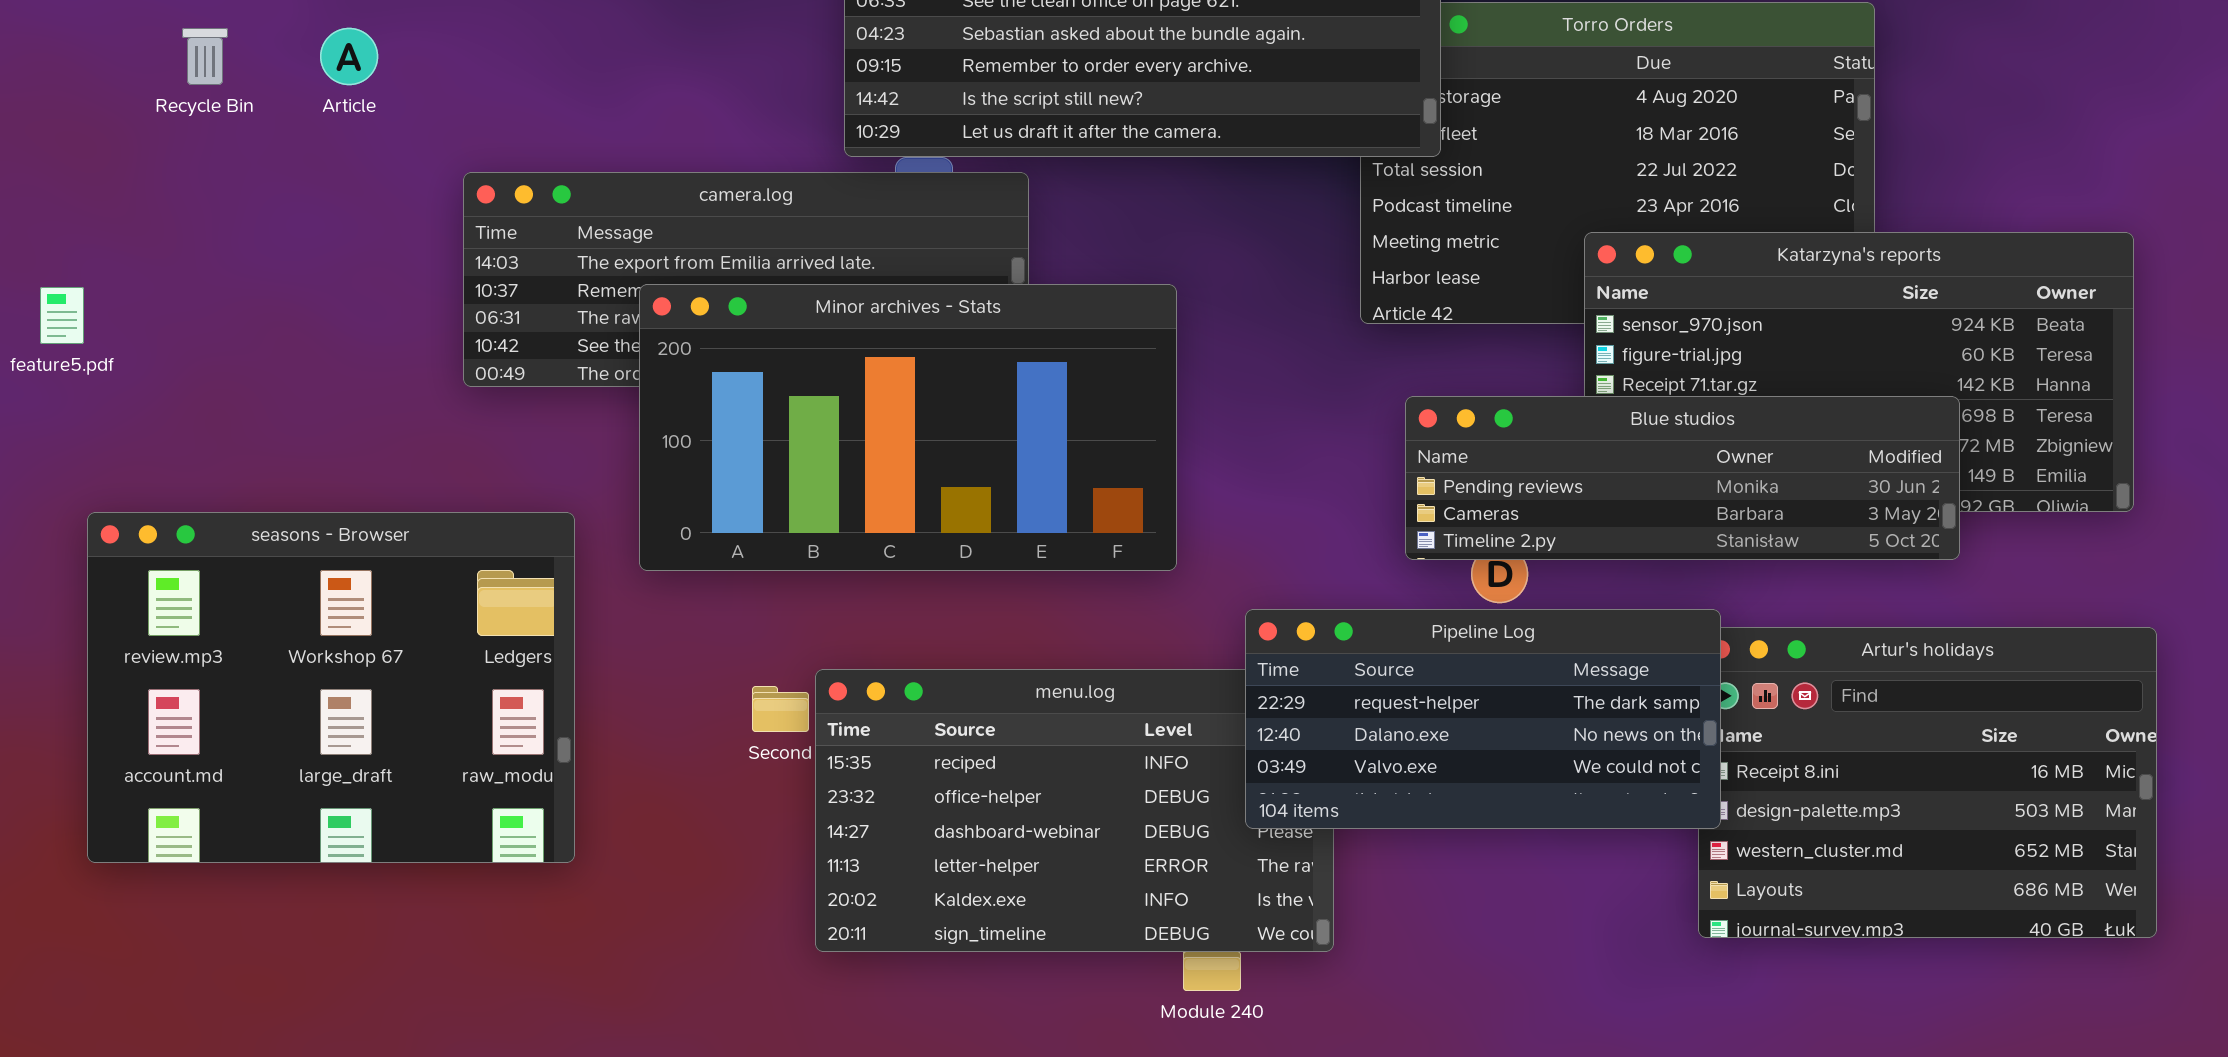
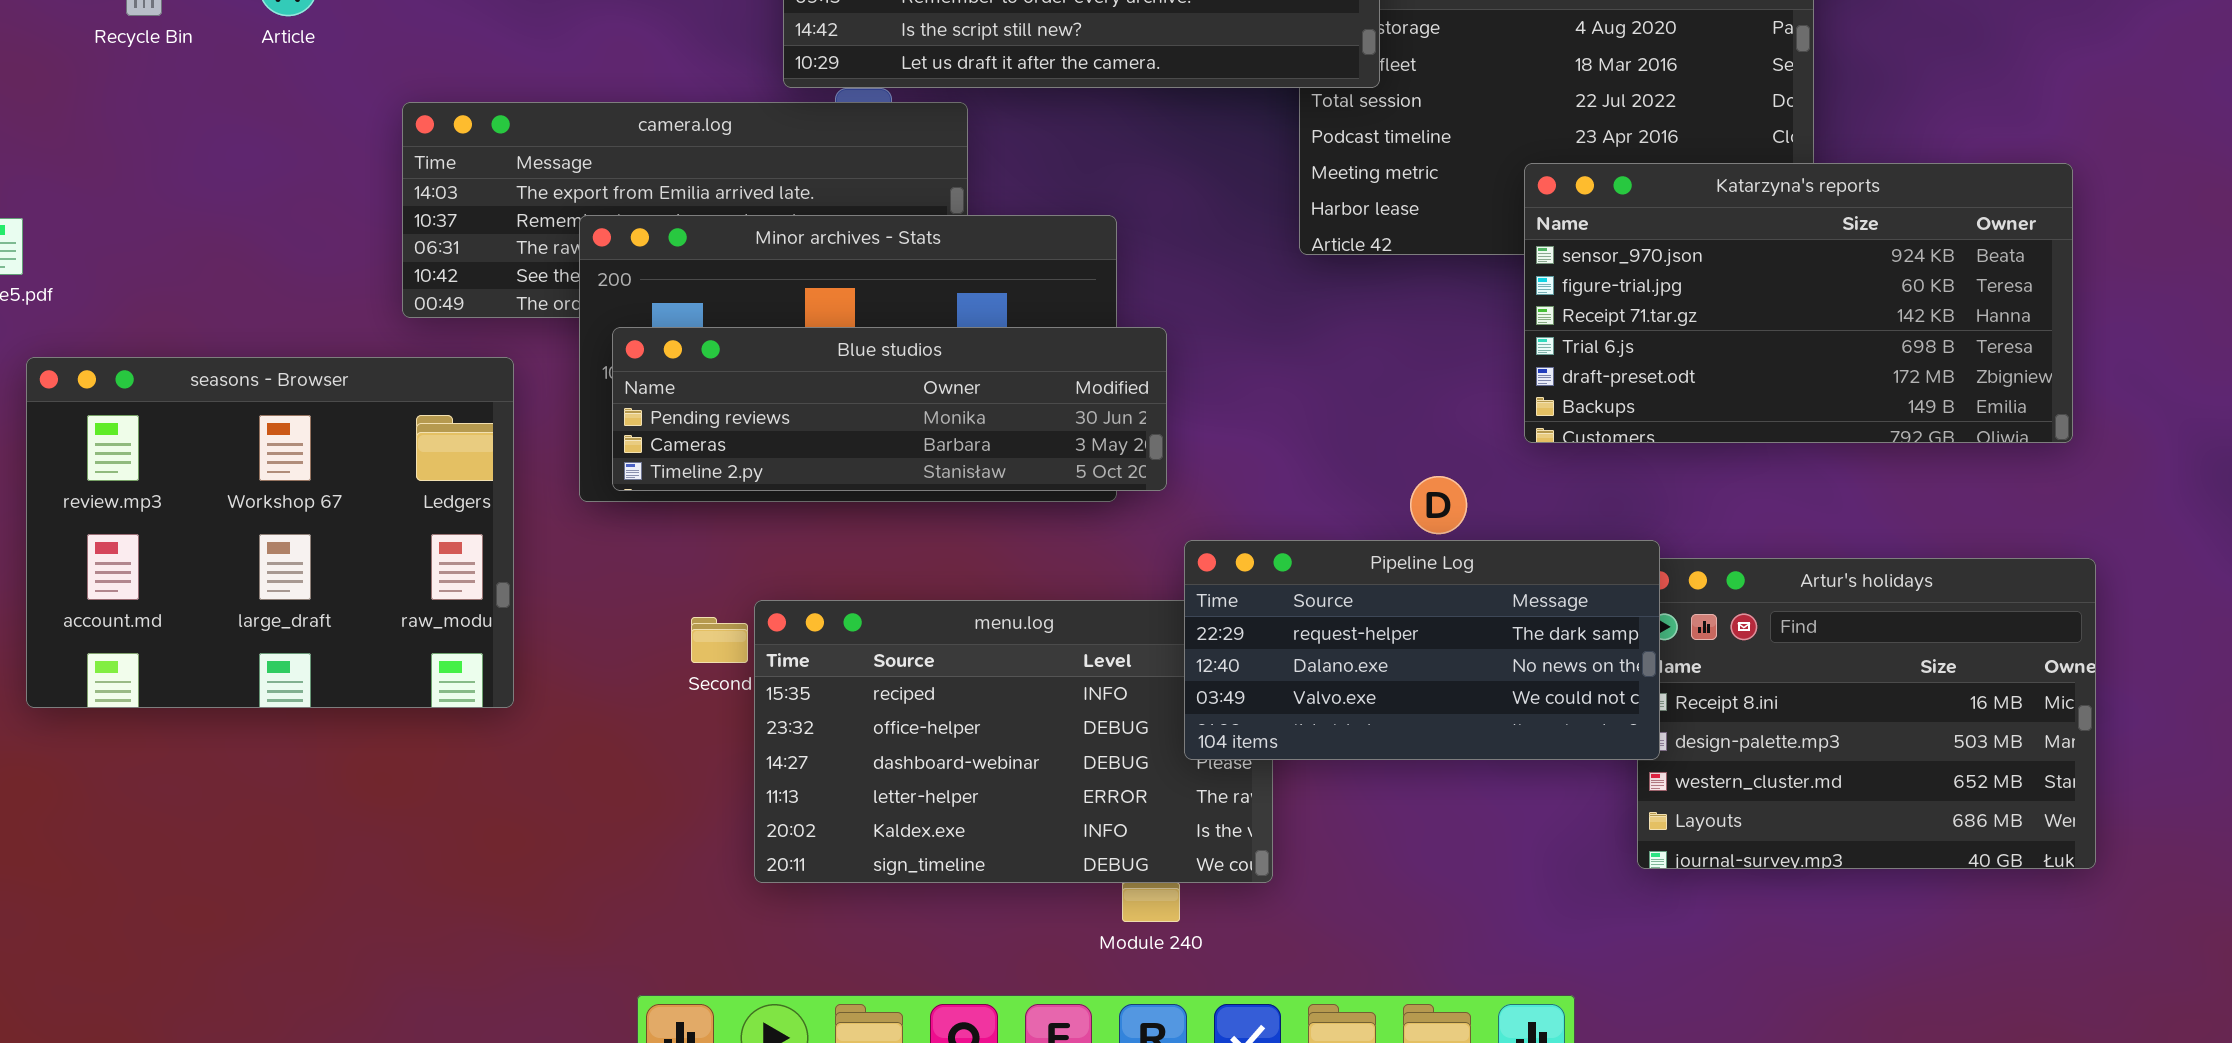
Blue studios: [1405,396,1960,560] -> [612,327,1167,491], moved
seasons - Browser: [87,512,575,863] -> [26,357,514,708], moved

